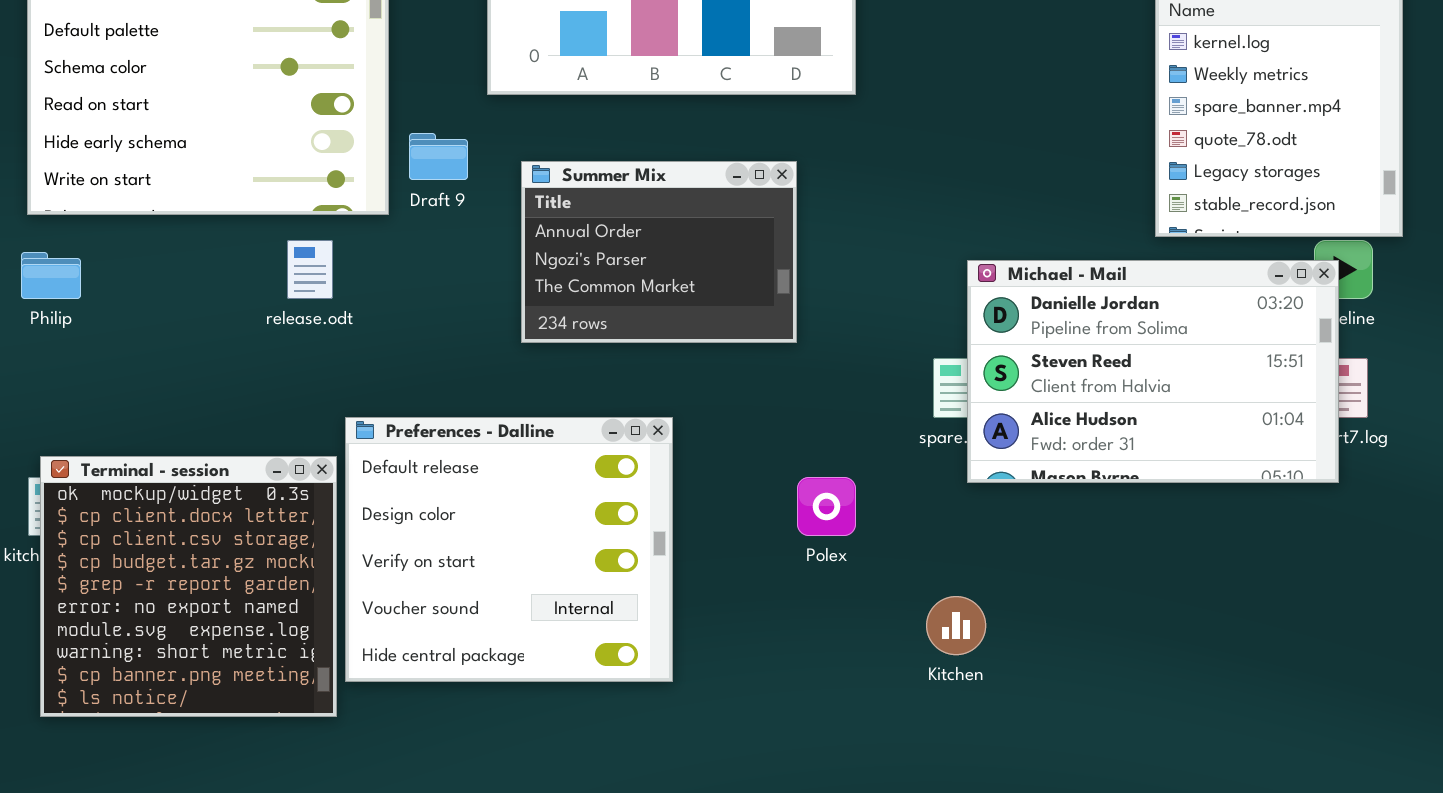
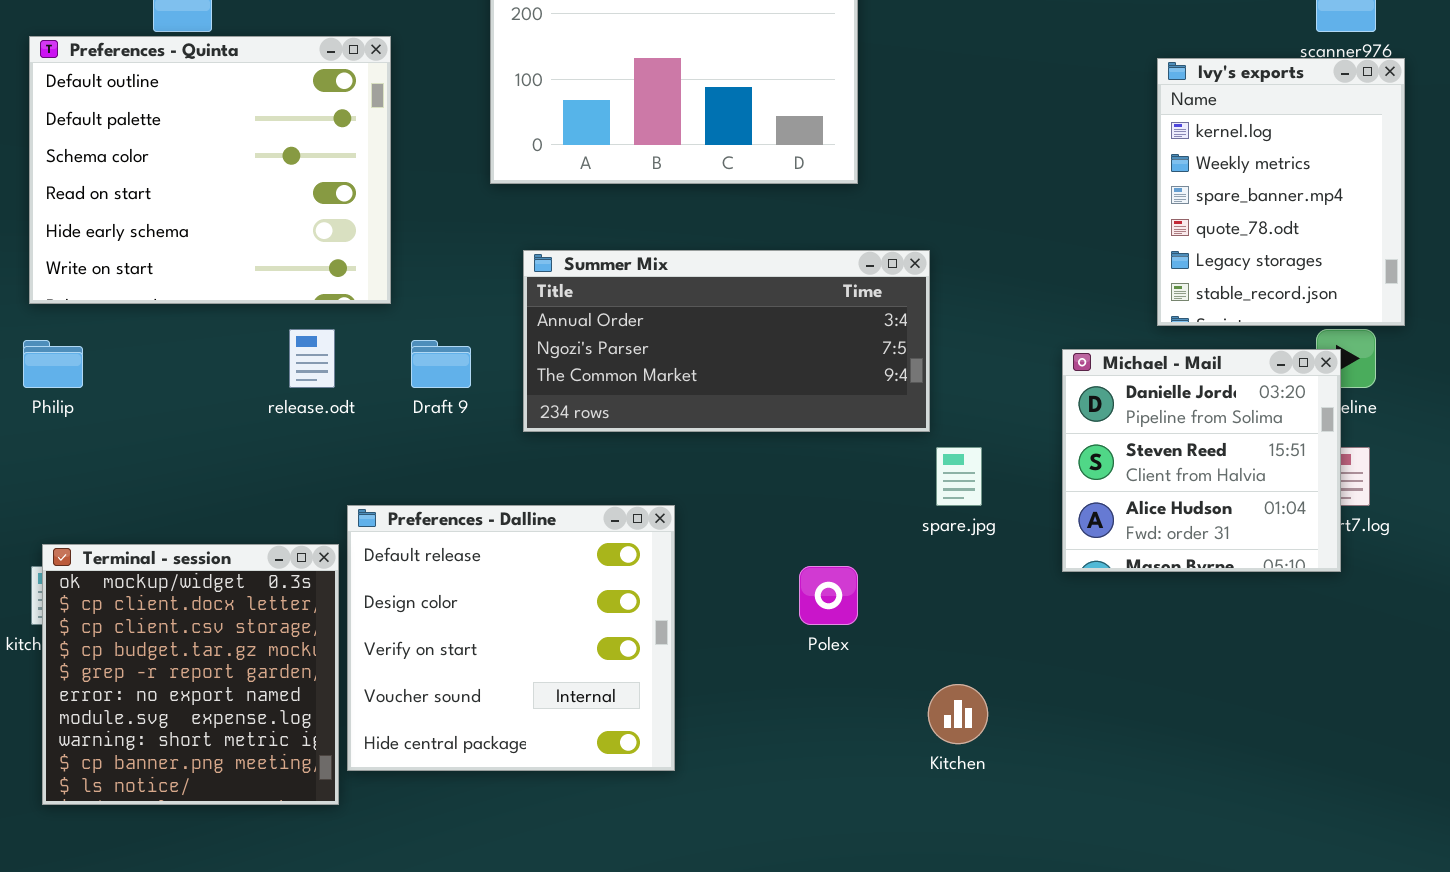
Draft 9: [409,133,468,180] -> [411,340,471,388], moved
Summer Mix: [521,161,797,343] -> [523,250,930,432], resized
Michael - Mail: [967,260,1339,483] -> [1062,349,1341,572], resized

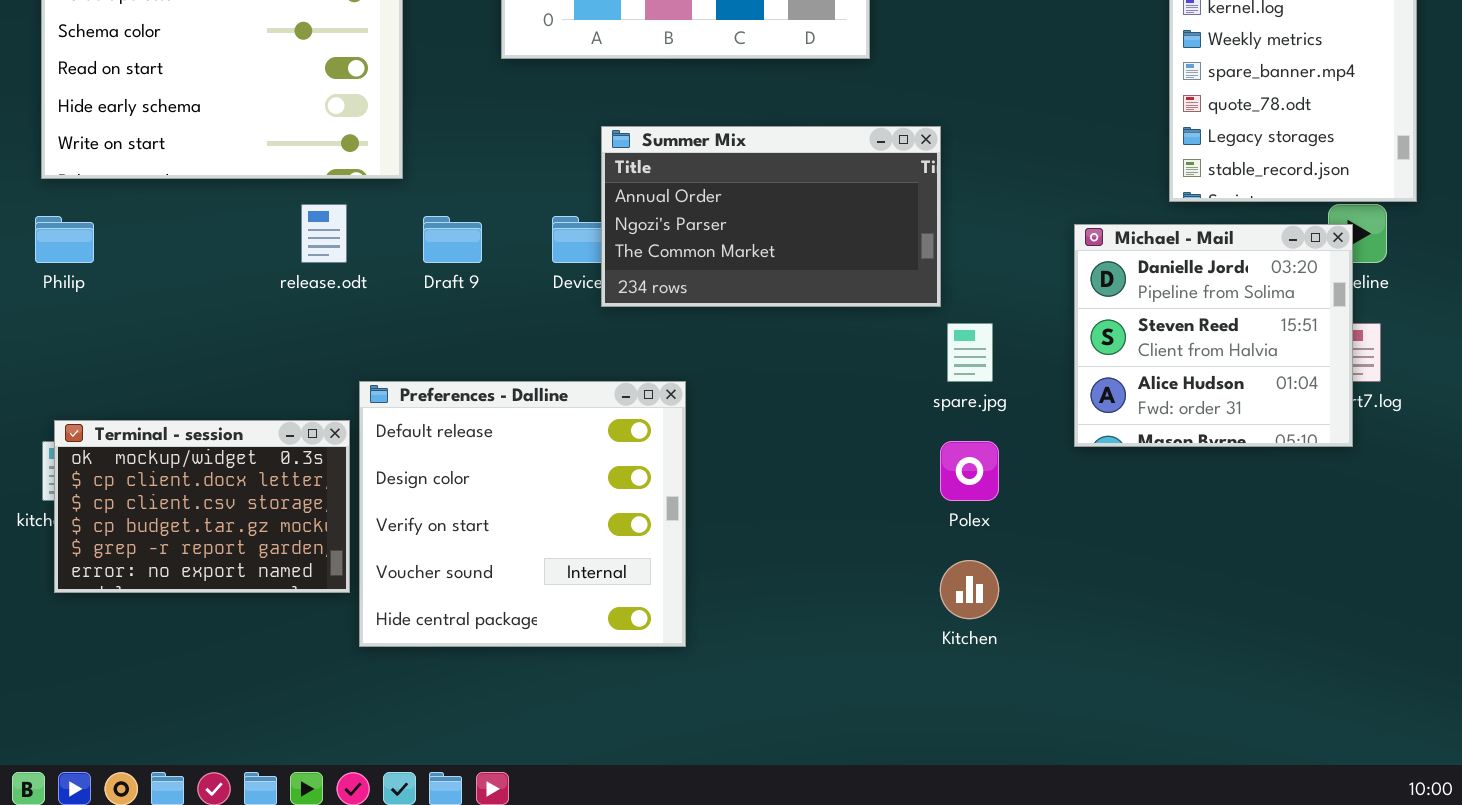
Summer Mix: [523,250,930,432] -> [601,126,941,307], resized
Terminal - session: [42,544,339,805] -> [54,420,350,593], resized
Polex: [799,566,858,625] -> [940,441,999,501], moved

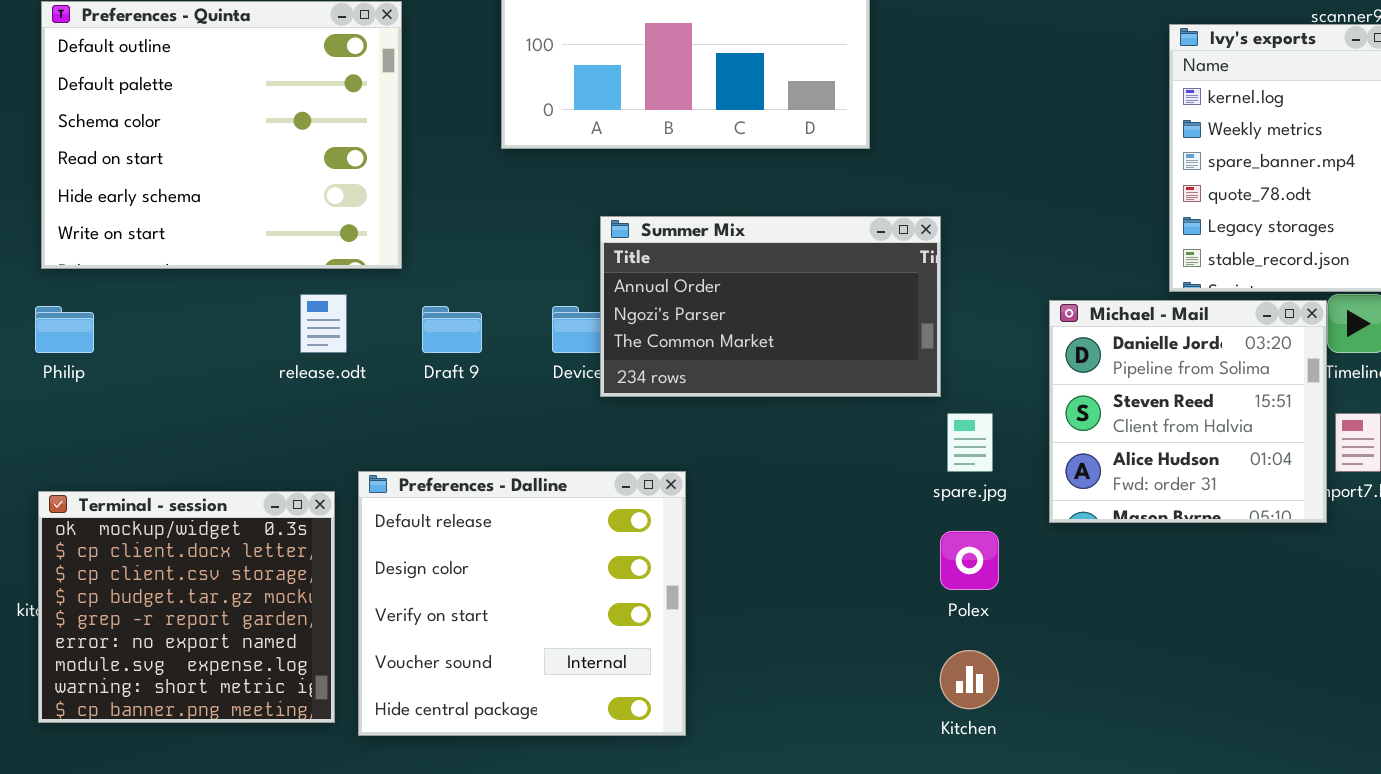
Michael - Mail: [1074,224,1353,447] -> [1049,300,1327,523], moved
Terminal - session: [54,420,350,593] -> [38,491,335,723], moved, resized

